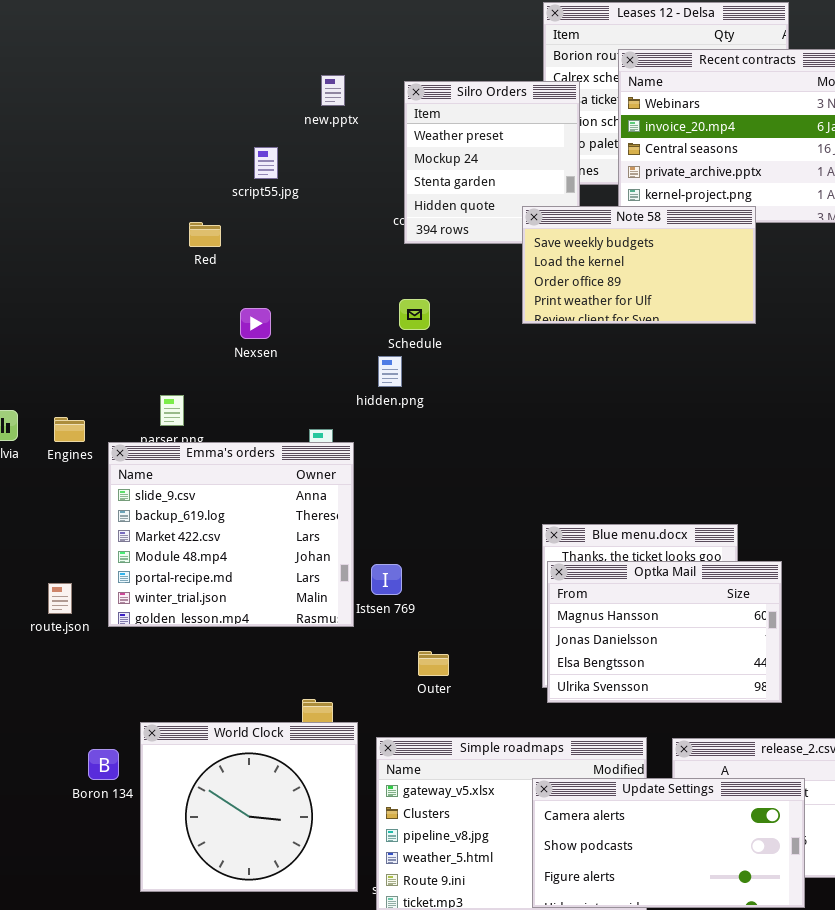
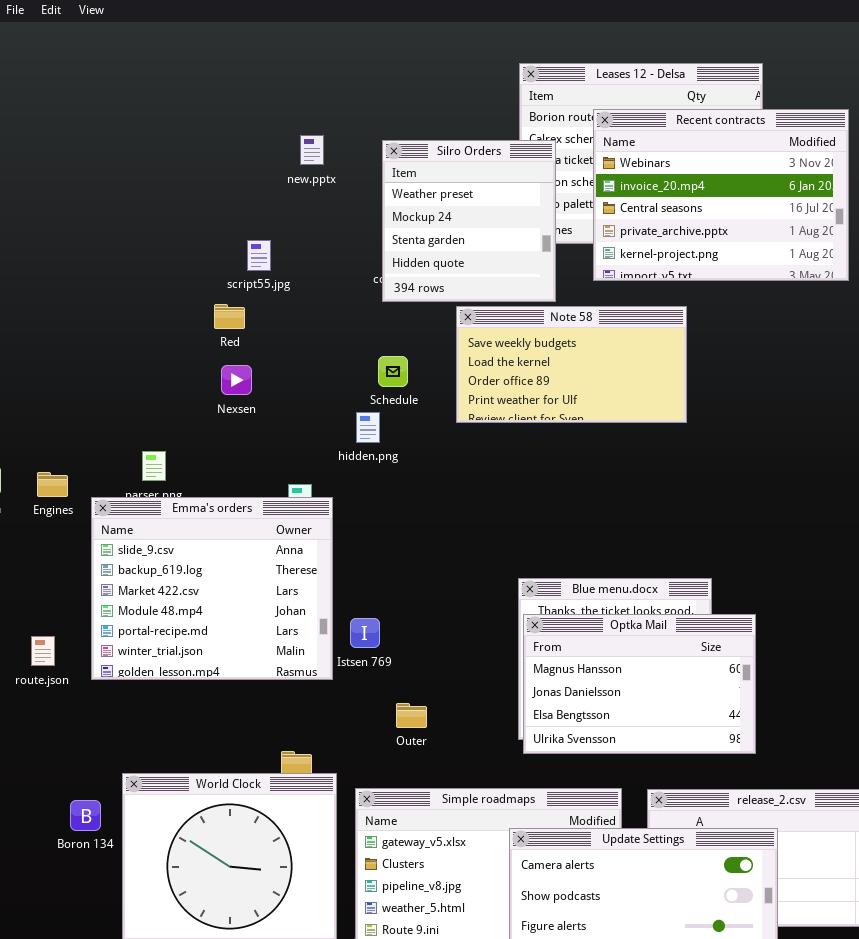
script55.jpg: [254,147,278,179] -> [247,240,271,271], moved
Note 58: [522,206,756,324] -> [456,306,687,423], moved
Red: [189,222,221,247] -> [214,304,245,329], moved

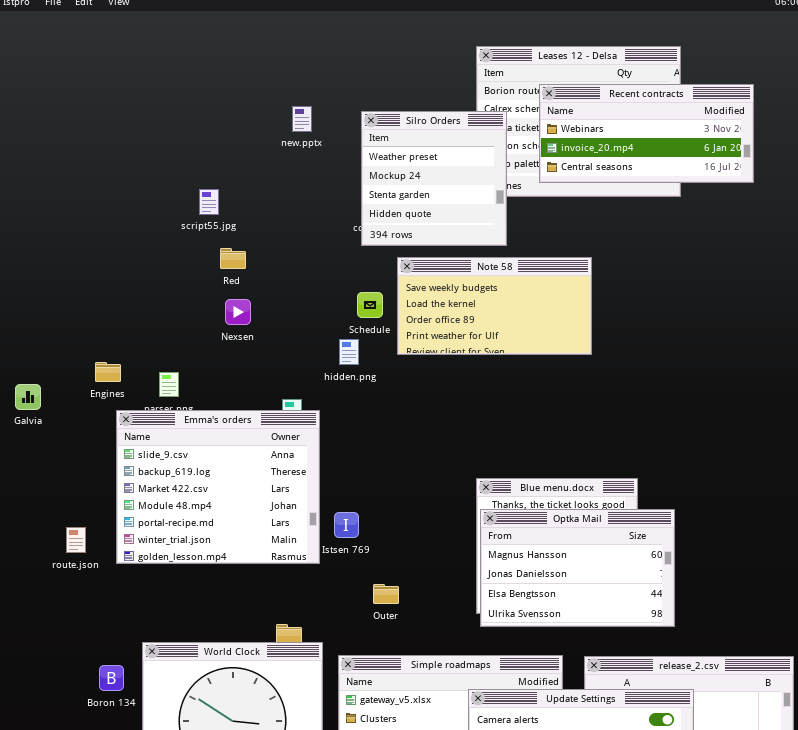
Recent contracts: [593,109,849,281] -> [539,84,754,183], resized
script55.jpg: [247,240,271,271] -> [199,189,219,215], moved
Note 58: [456,306,687,423] -> [397,257,592,355], moved
Engines: [37,472,68,497] -> [95,362,121,382], moved

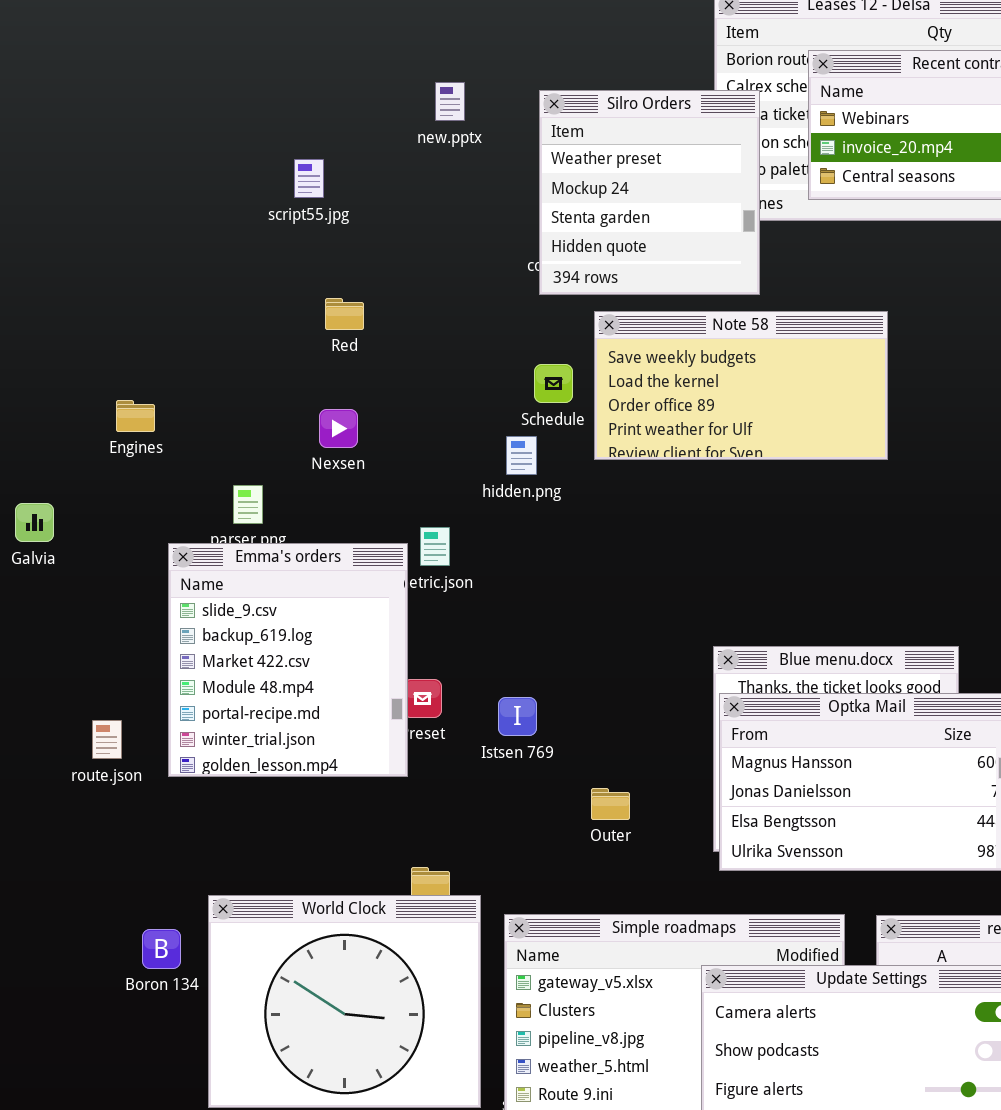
script55.jpg: [199,189,219,215] -> [294,159,324,198], moved
Nexsen: [225,299,251,325] -> [319,409,358,448], moved
Engines: [95,362,121,382] -> [116,400,155,432], moved
Emma's orders: [116,410,320,564] -> [168,543,408,777], resized
Outer: [373,584,399,604] -> [591,788,630,820], moved

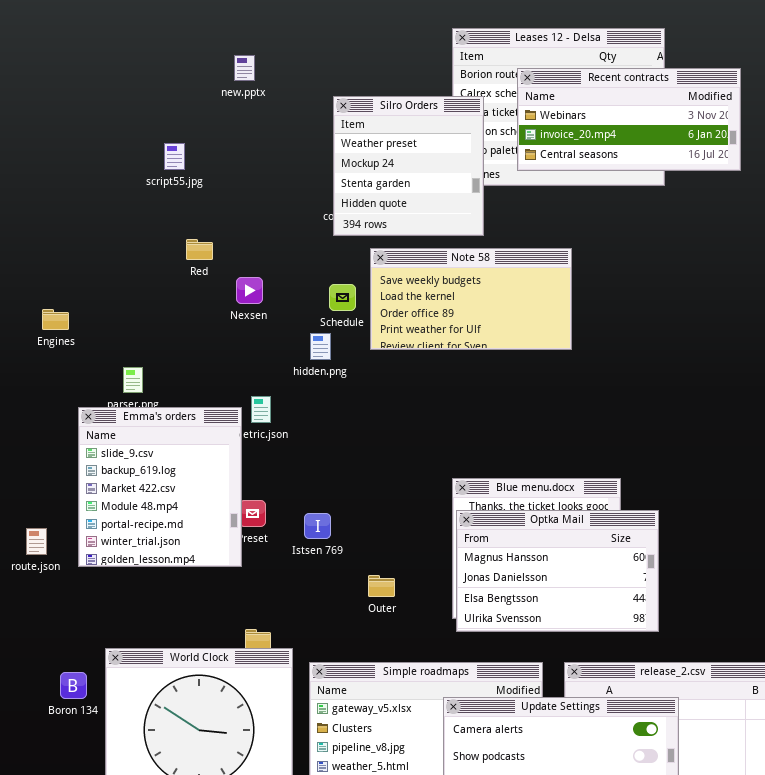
new.pptx: [435,82,465,121] -> [234,55,255,81], moved
Nexsen: [319,409,358,448] -> [236,277,263,304], moved

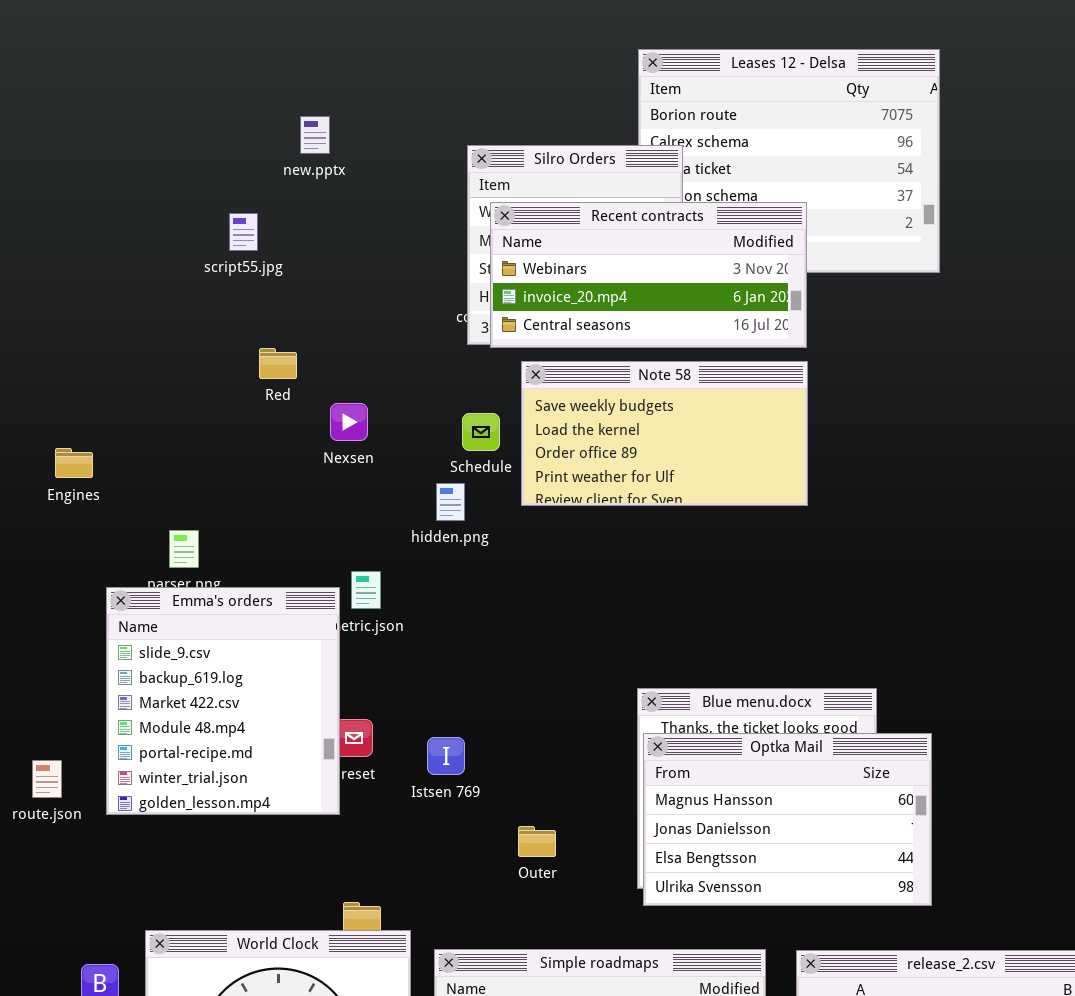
new.pptx: [234,55,255,81] -> [300,116,330,154], moved
Recent contracts: [517,68,741,171] -> [490,202,807,348], moved

